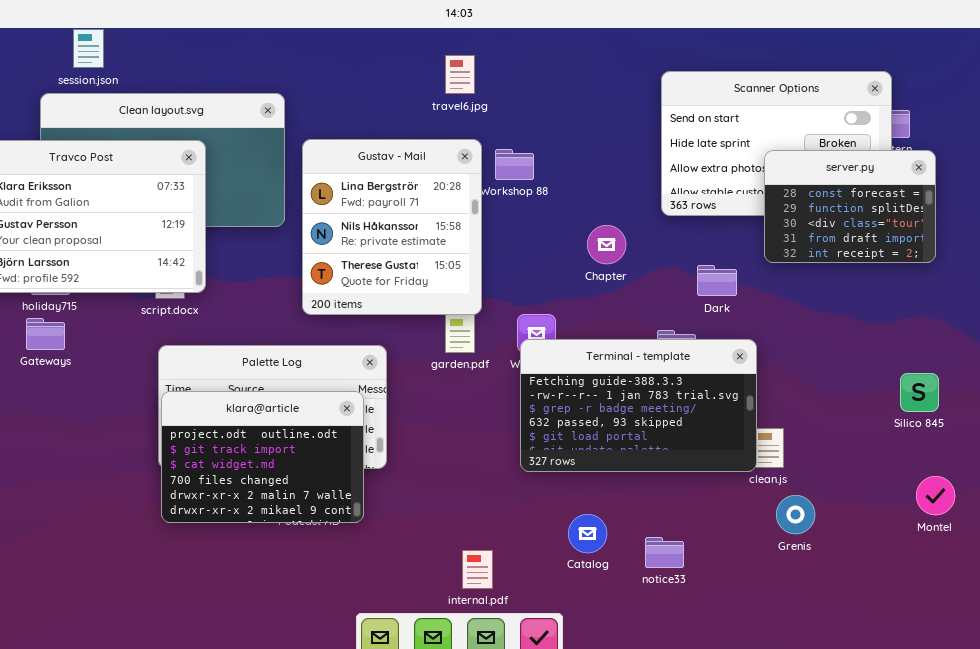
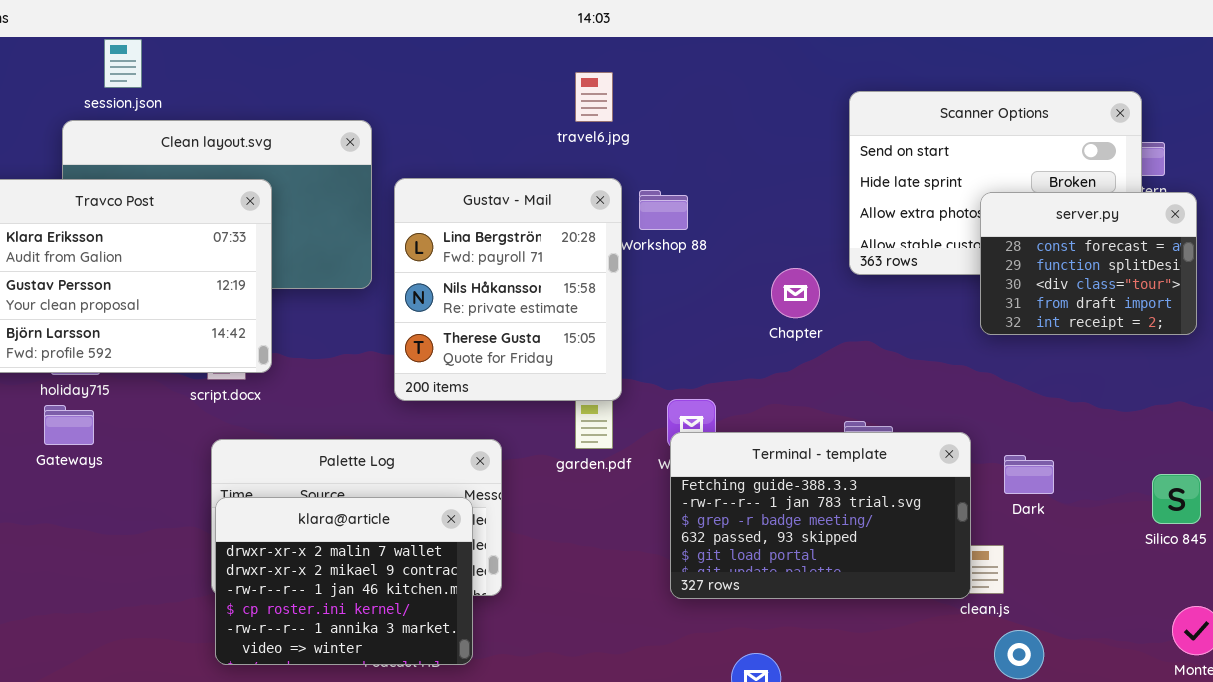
Chapter: [587,225,626,264] -> [771,268,820,318], moved
Dark: [697,265,737,296] -> [1004,455,1054,494], moved
klara@article: [161,391,364,523] -> [215,497,473,665], scrolled down 4 rows

